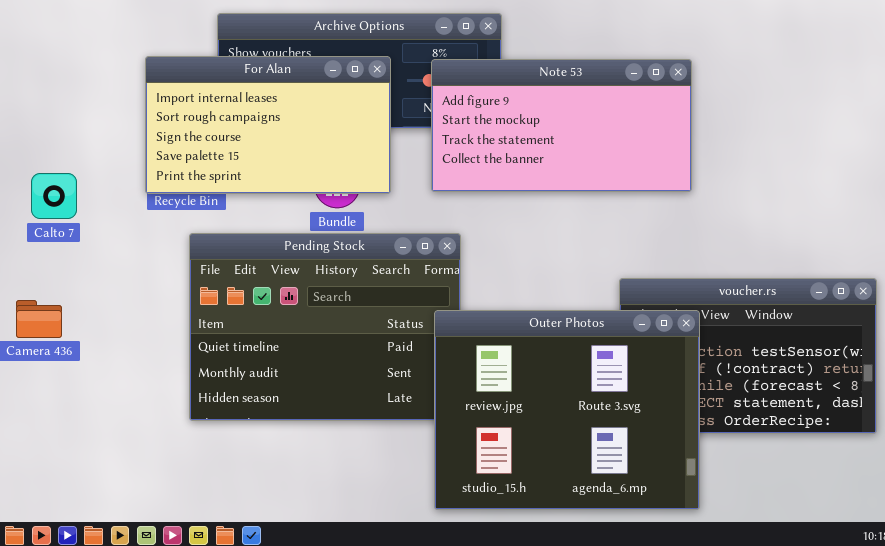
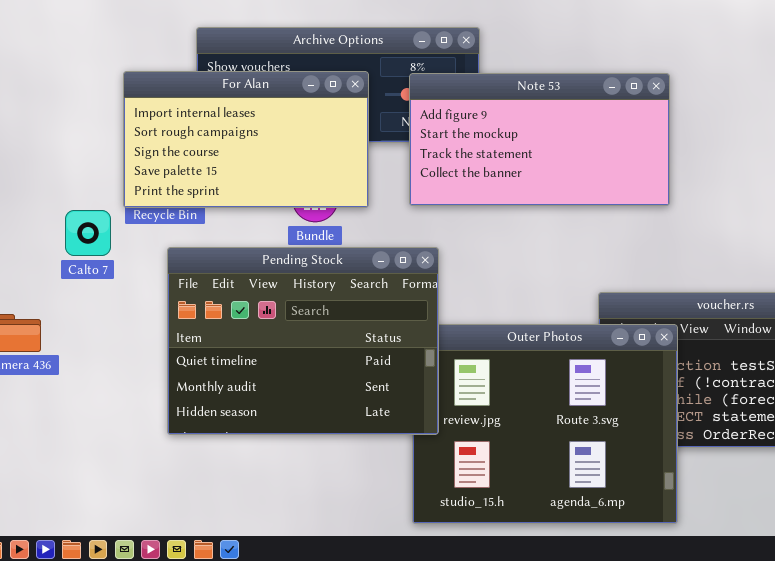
Calto 7: [31,173,77,219] -> [65,210,111,256], moved
Pending Stock: [189,233,461,421] -> [167,247,439,435], raised

